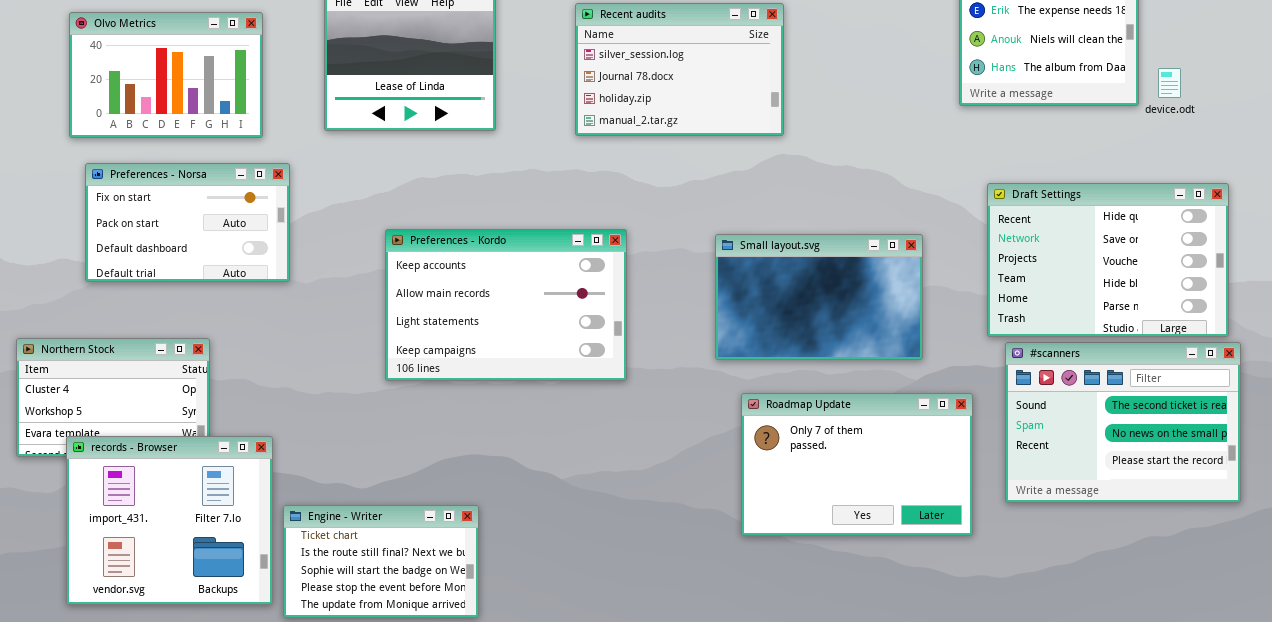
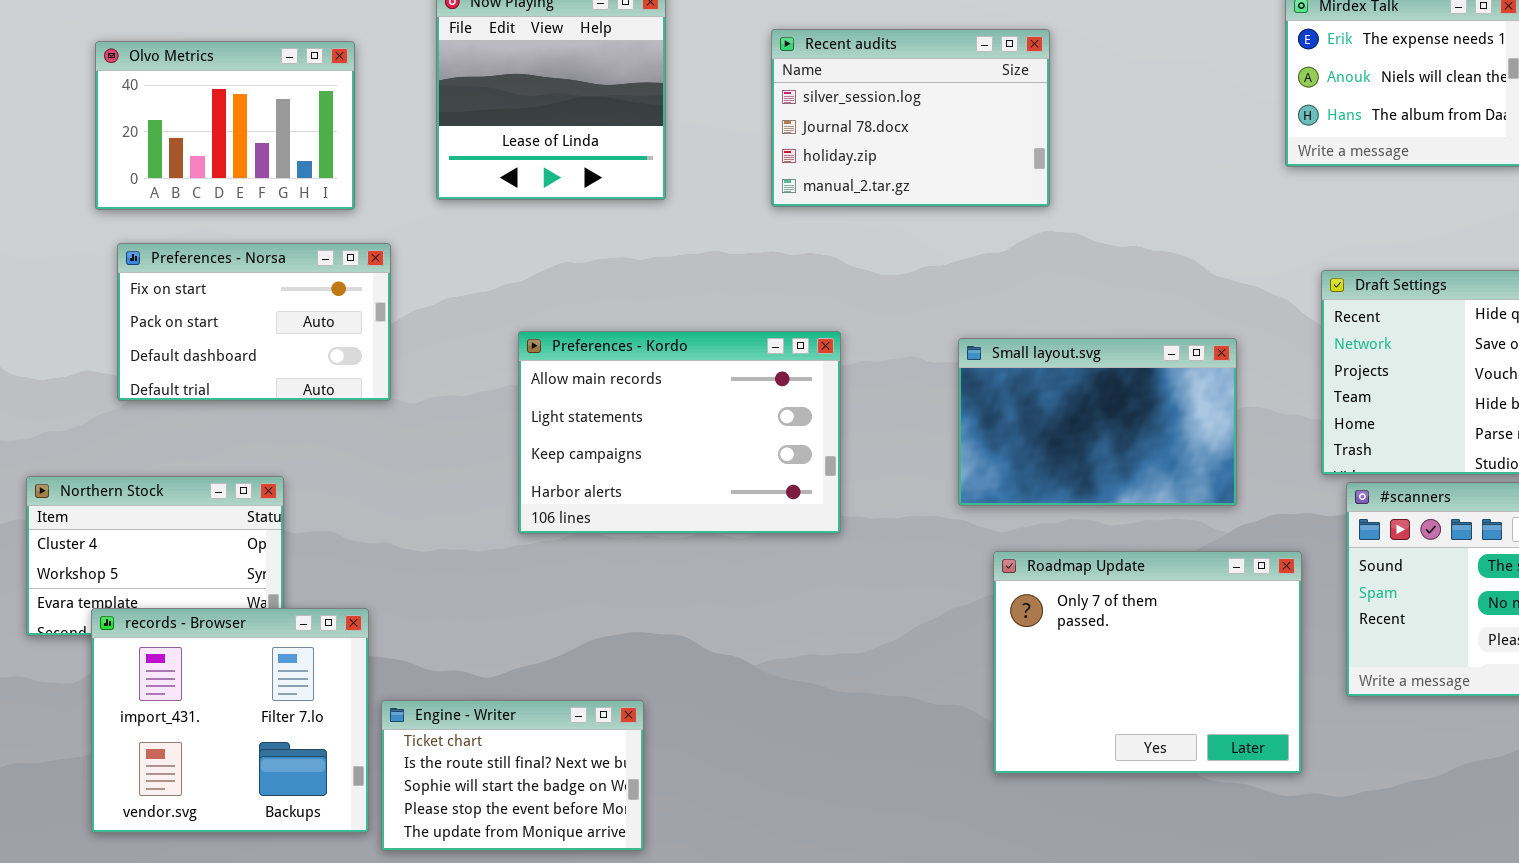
Preferences - Kordo: [385,229,627,381] -> [518,331,841,534], scrolled down 1 row
Roadmap Update: [741,393,973,536] -> [993,551,1302,774], resized

